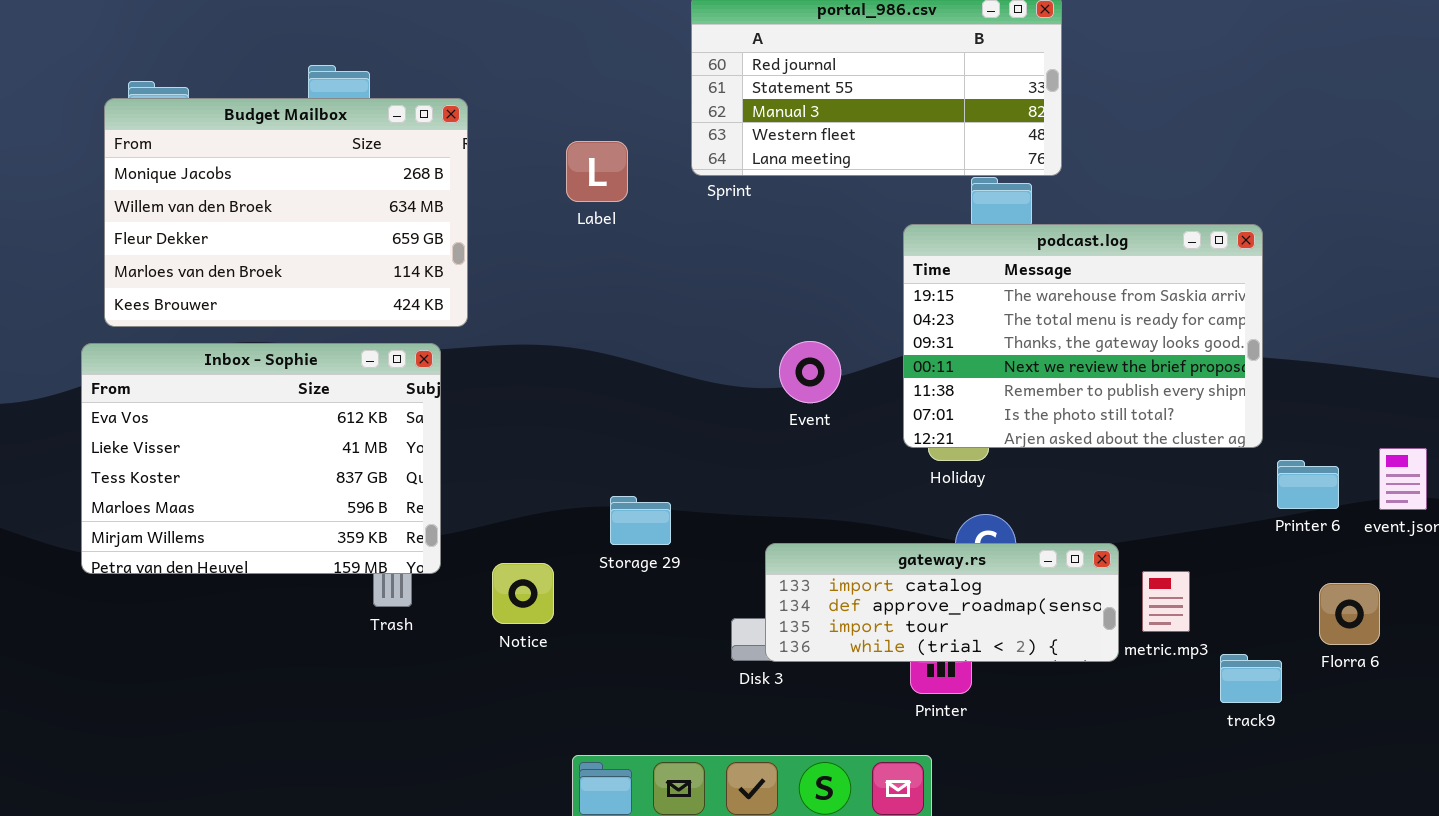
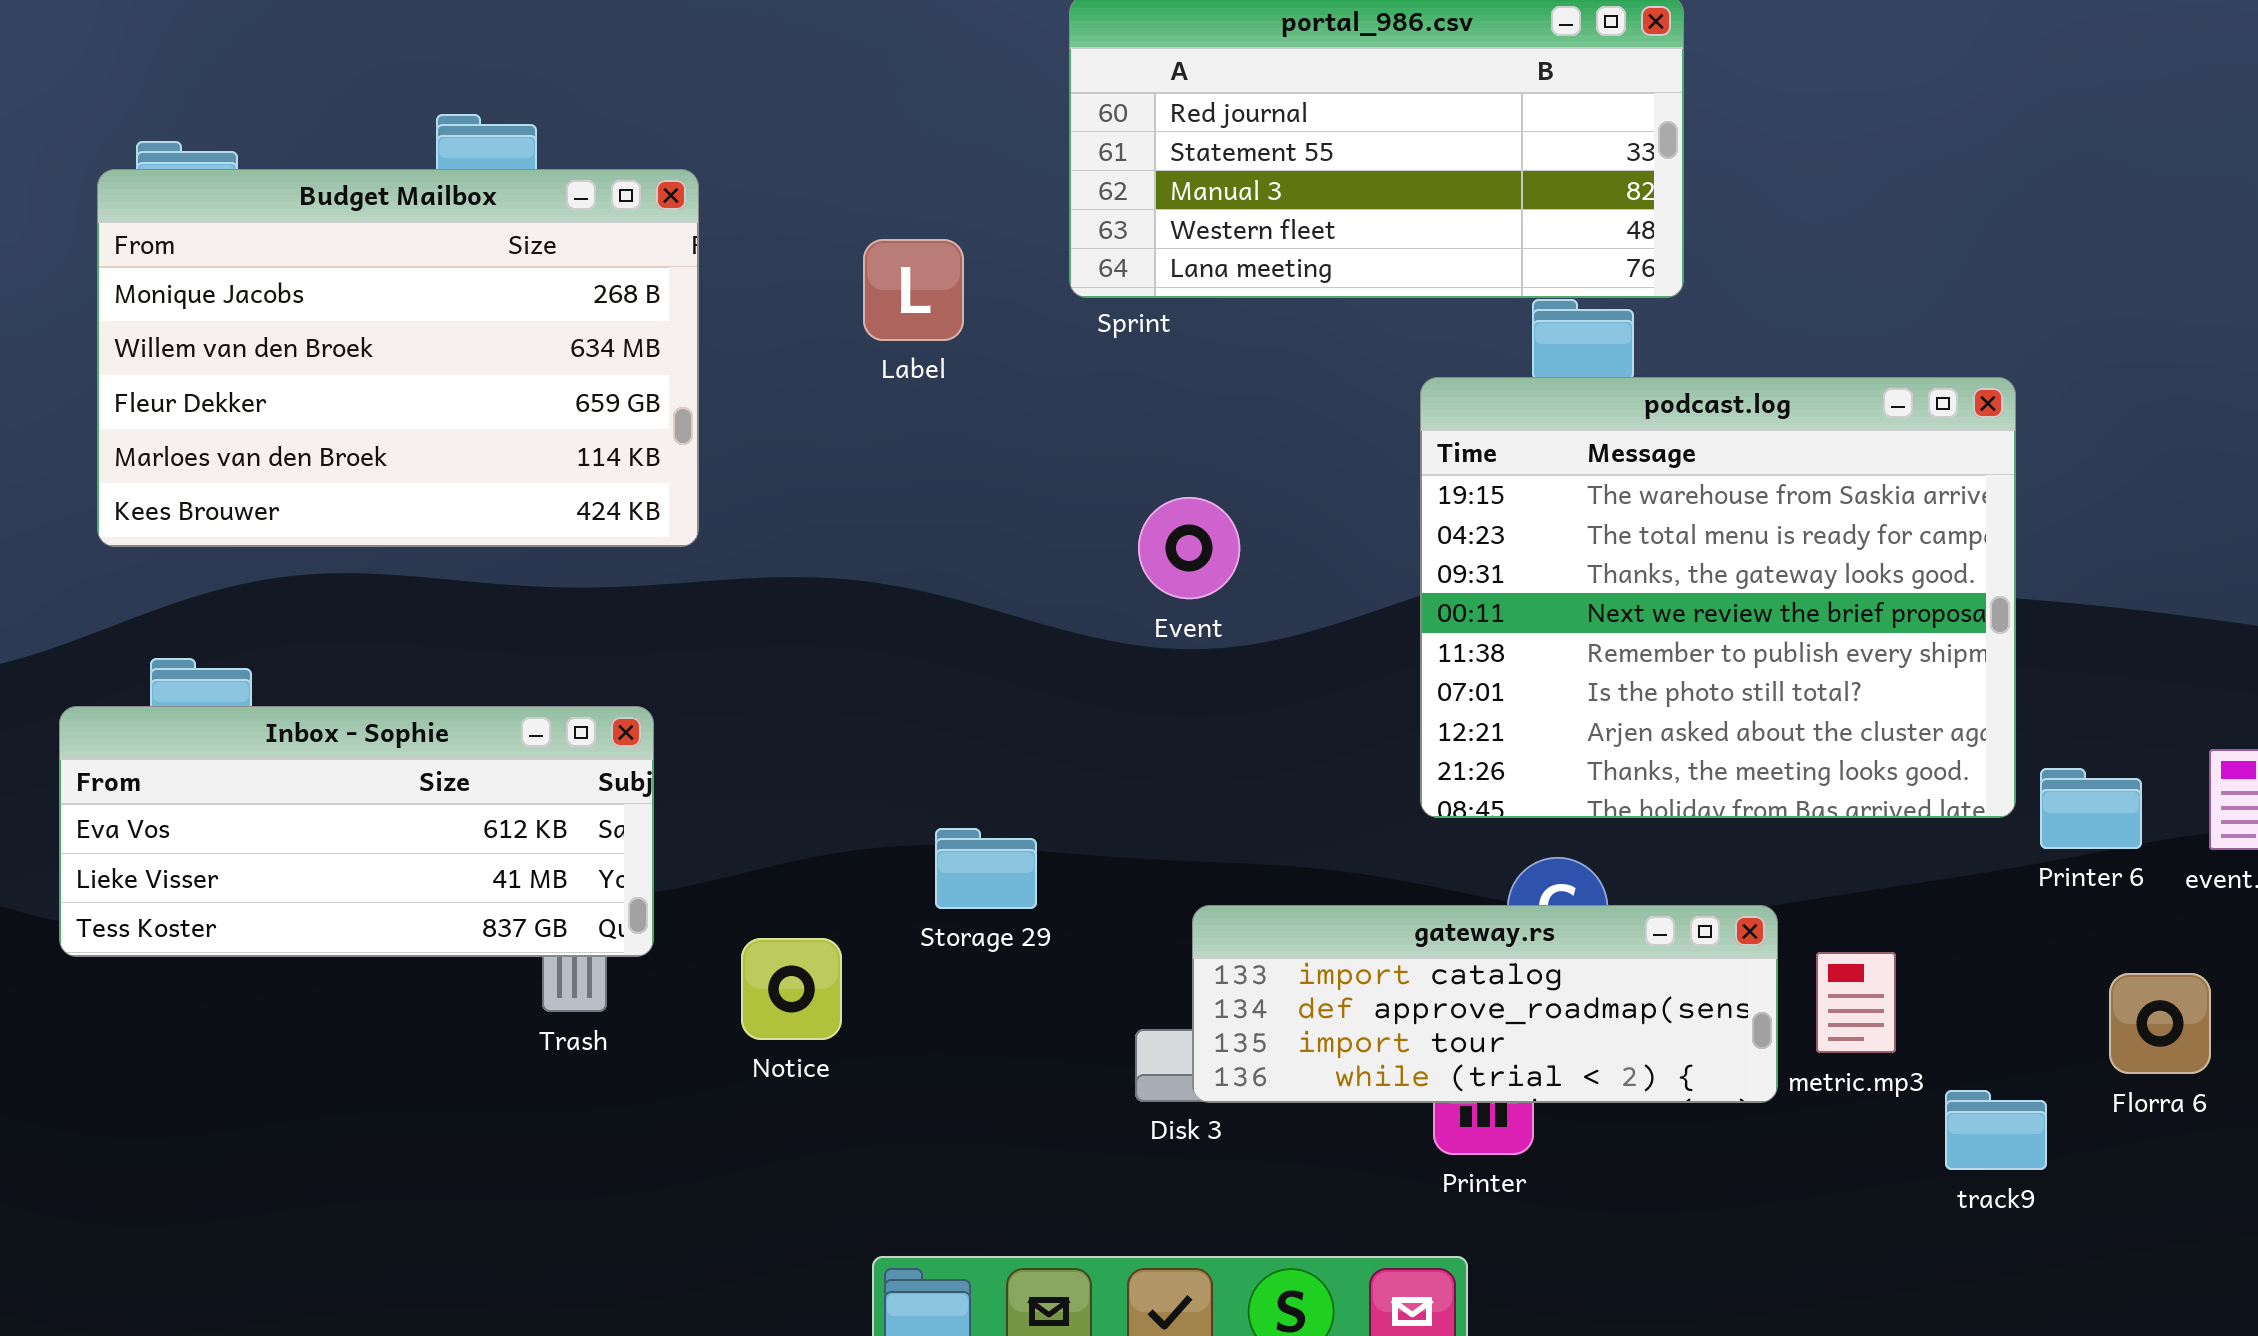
podcast.log: [903,224,1263,448] -> [1420,377,2016,818], resized
Event: [779,341,841,403] -> [1138,497,1240,599], moved
Inbox - Sophie: [81,343,441,574] -> [59,706,654,957], resized

